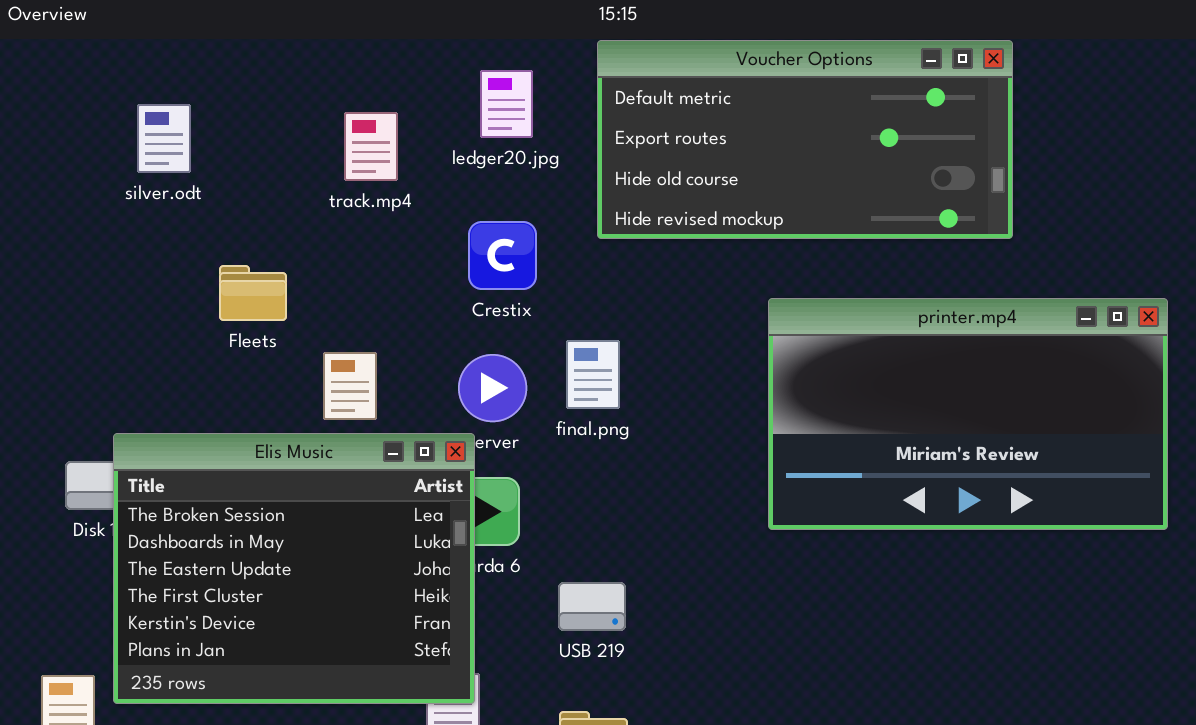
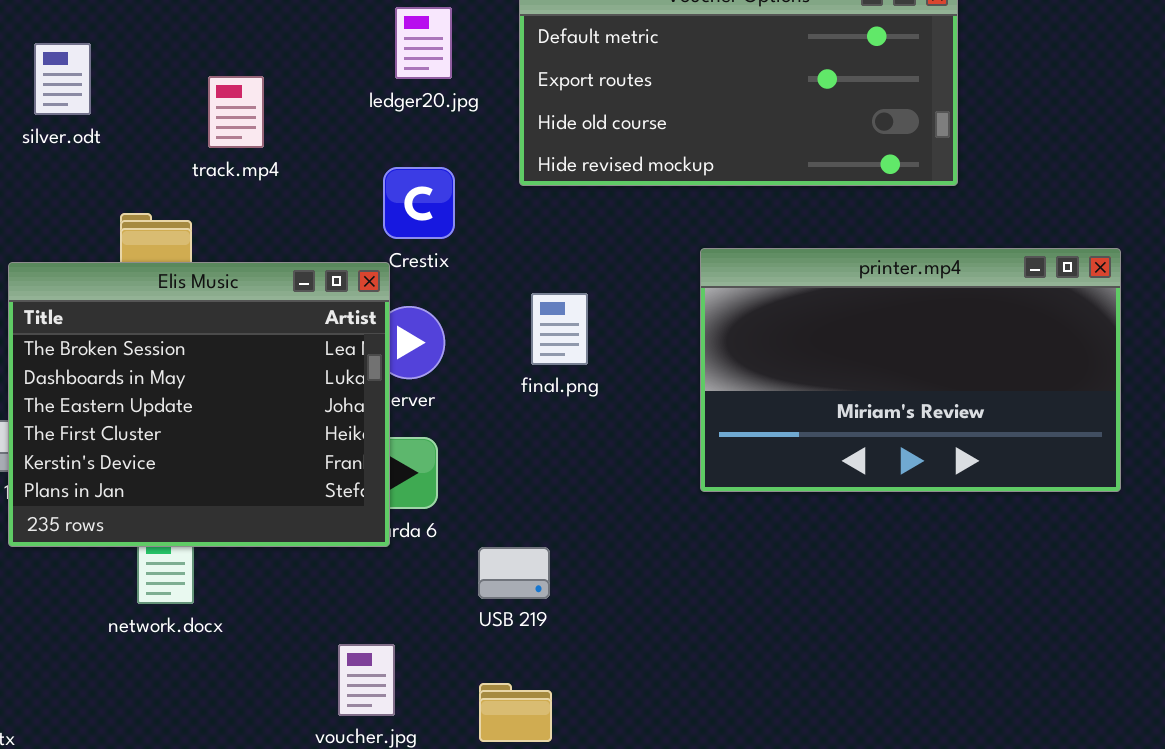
track.mp4: [344,112,398,181] -> [208,76,264,148], moved
final.png: [566,340,620,409] -> [531,293,588,365], moved
Elis Music: [113,433,475,704] -> [8,262,390,547], moved

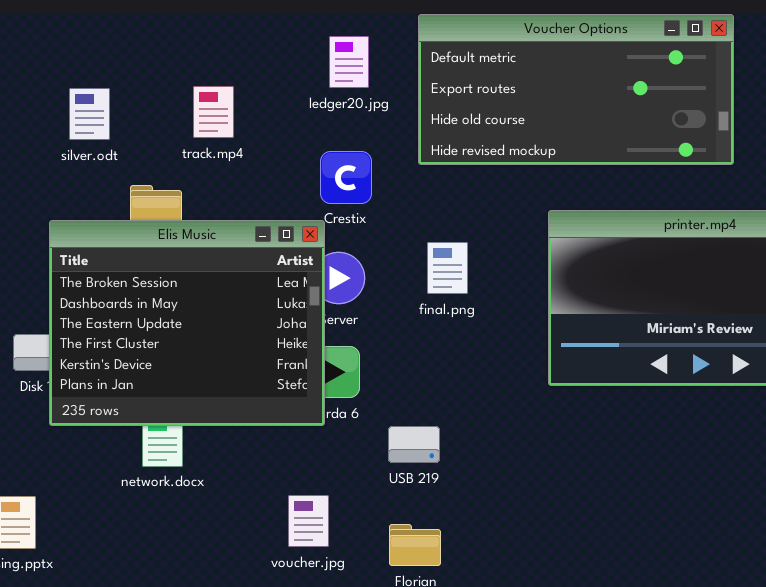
silver.odt: [34,43,91,115] -> [69,88,110,140], moved

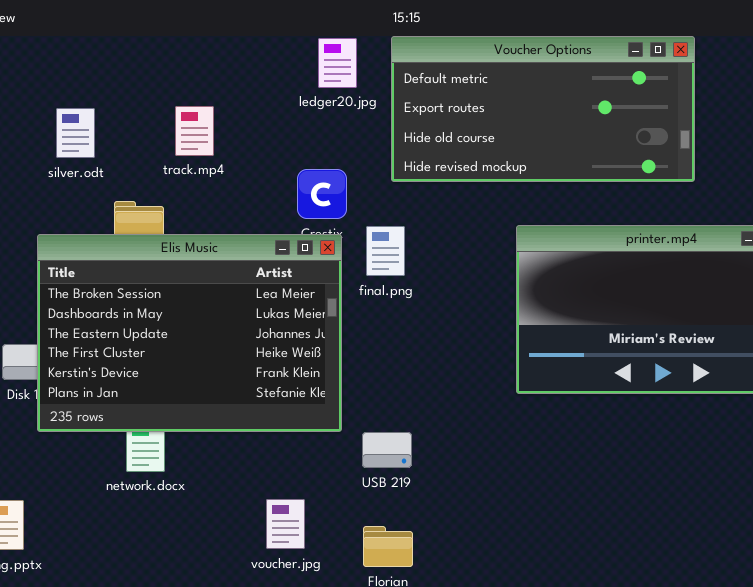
ledger20.jpg: [329,36,369,88] -> [318,38,357,88], moved
Elis Music: [49,220,325,426] -> [37,234,342,432], resized
final.png: [427,242,468,294] -> [366,226,405,276], moved

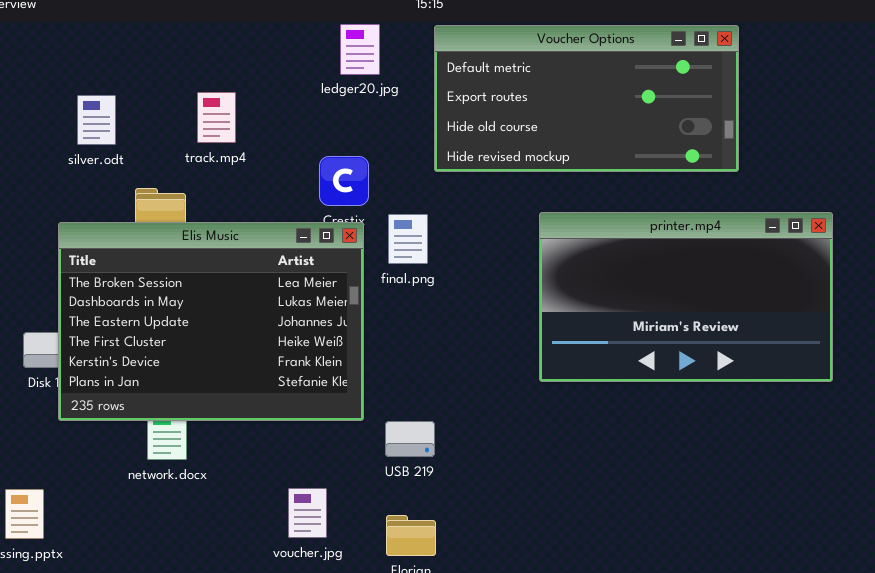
Voucher Options: [391,36,695,182] -> [434,25,739,172], moved

